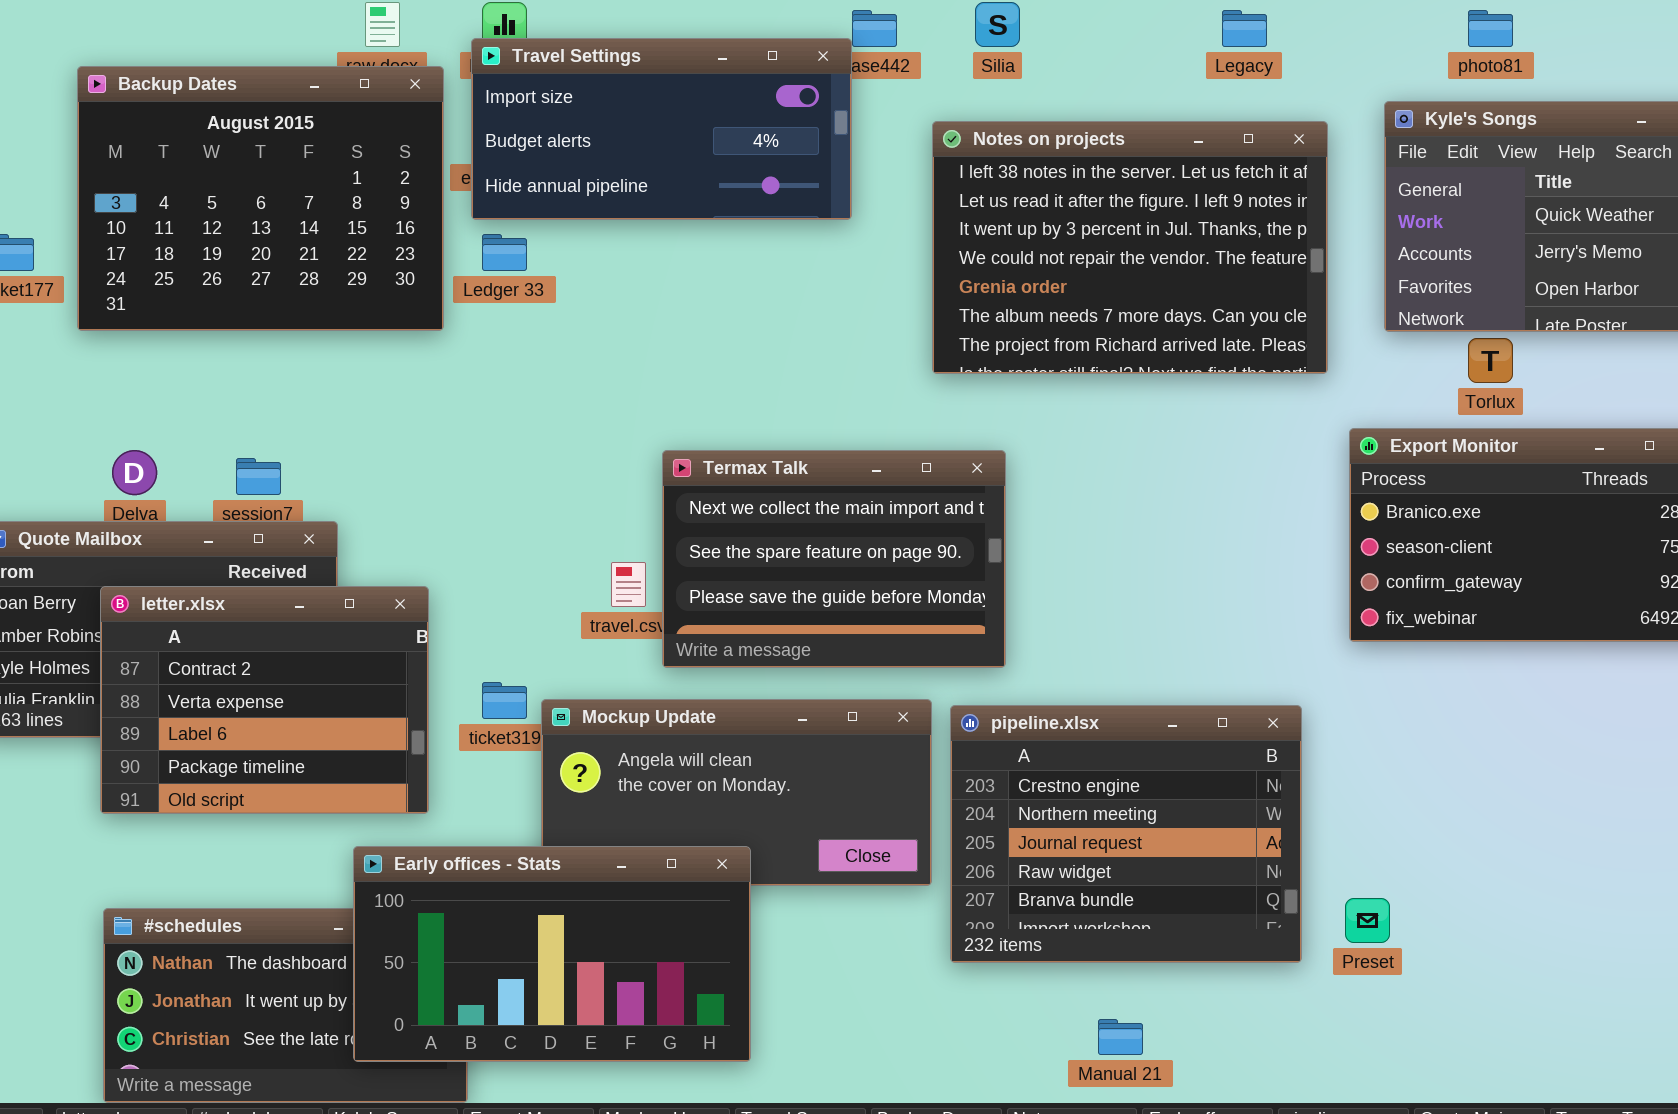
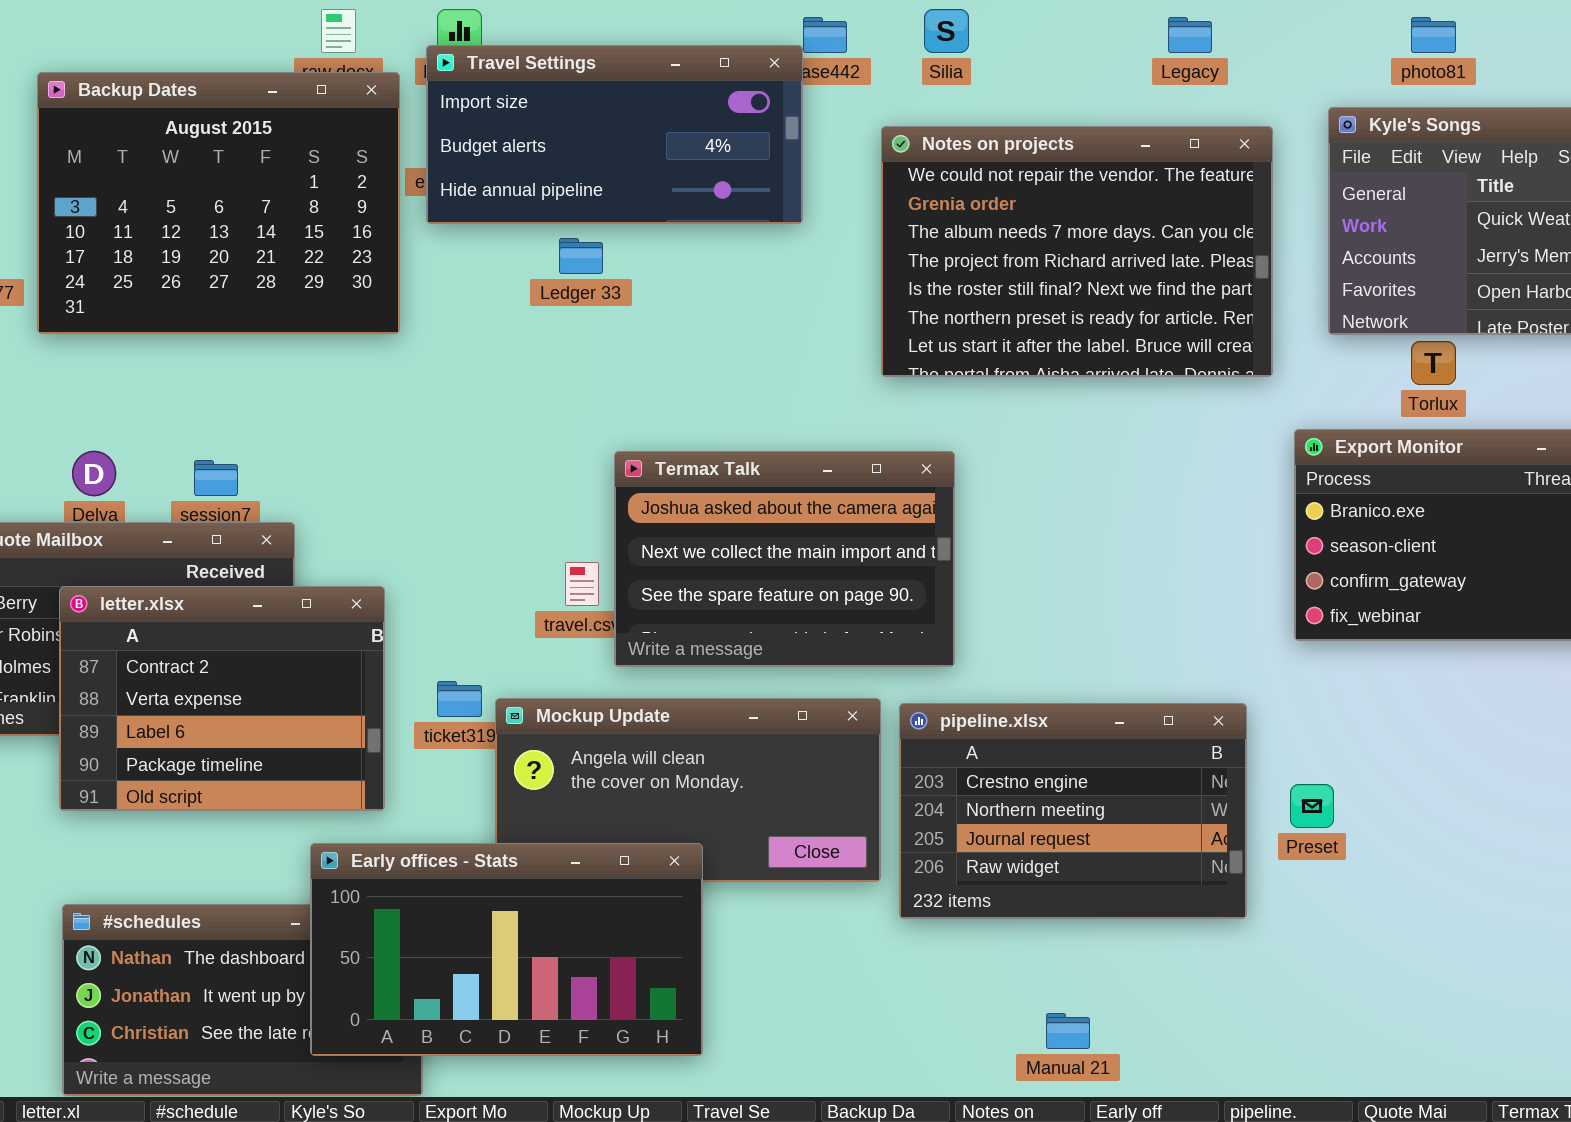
Notes on projects: [932,121,1328,374] -> [881,126,1273,377], scrolled down 3 rows
Ledger 33: [482,234,527,271] -> [559,238,603,274], moved
Termax Talk: [662,450,1006,668] -> [614,451,955,667], scrolled up 1 row
pipeline.xlsx: [950,705,1302,963] -> [899,703,1247,919], resized
Preset: [1345,898,1390,943] -> [1290,784,1334,828], moved

